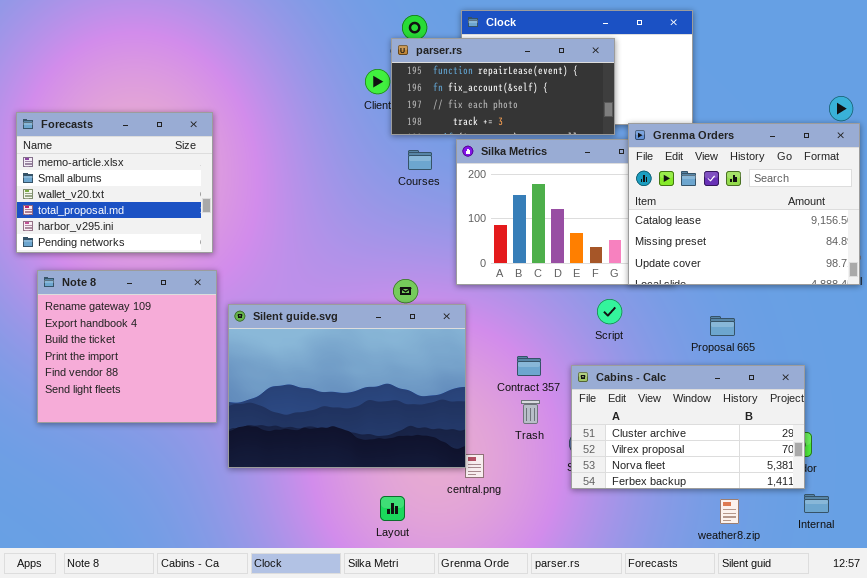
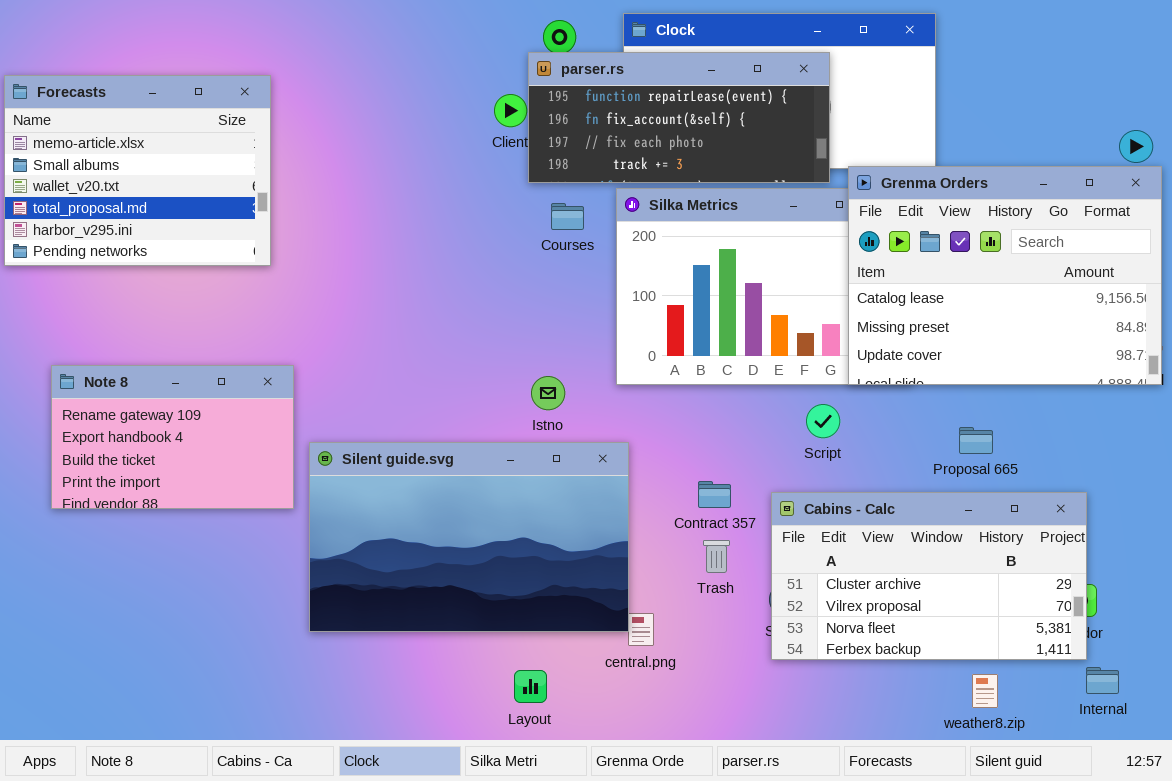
Forecasts: [16,112,213,253] -> [4,75,271,266], moved
Note 8: [37,270,217,423] -> [51,365,294,509], resized
Silent guide.svg: [228,304,466,468] -> [309,442,629,632], resized

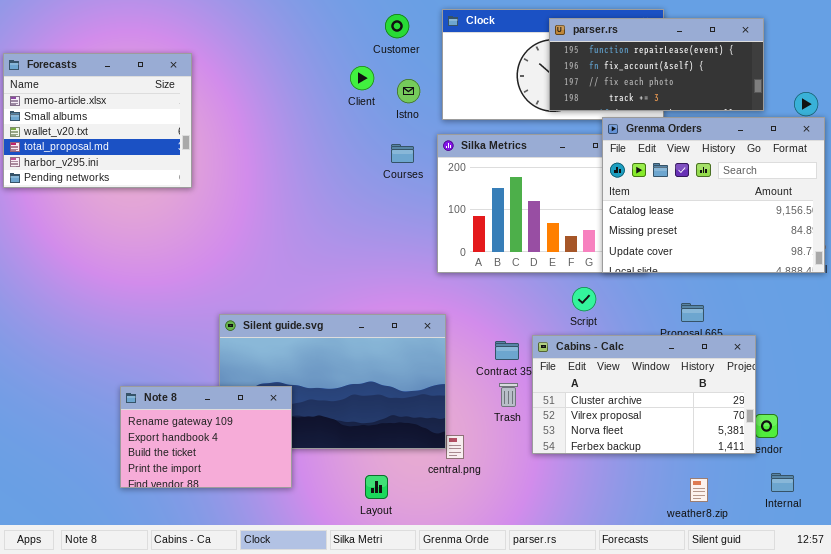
parser.rs: [528,52,830,183] -> [549,18,764,111], moved
Note 8: [51,365,294,509] -> [120,386,292,488], moved
Istno: [531,376,565,410] -> [397,79,420,103], moved
Cabins - Calc: [771,492,1087,660] -> [532,335,756,454], moved

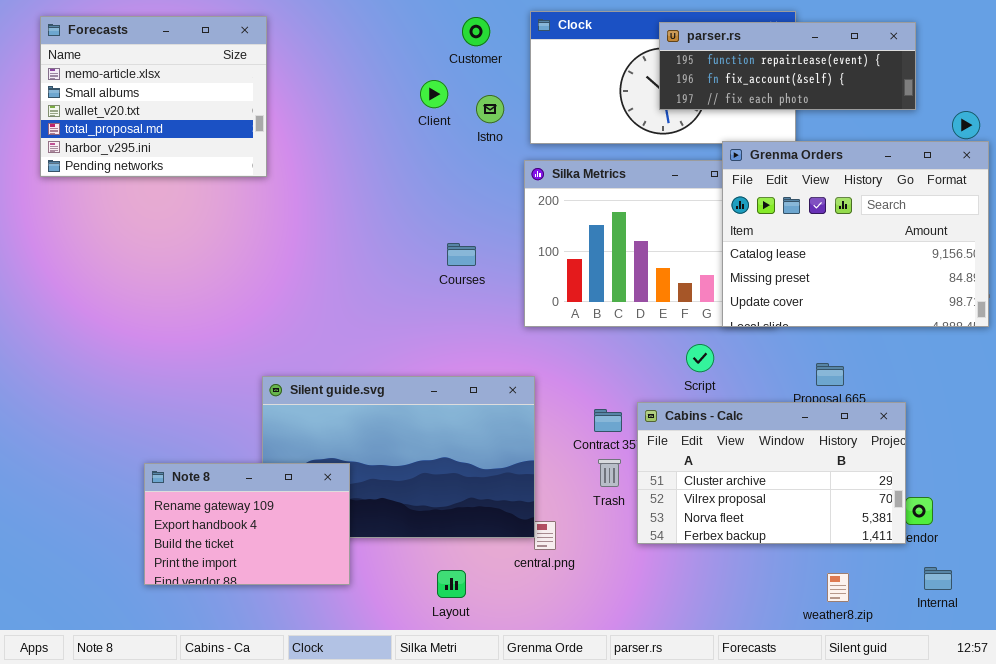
parser.rs: [549,18,764,111] -> [659,22,916,110], resized
Forecasts: [3,53,192,188] -> [40,16,267,177], moved
Courses: [391,144,414,163] -> [447,243,476,266], moved

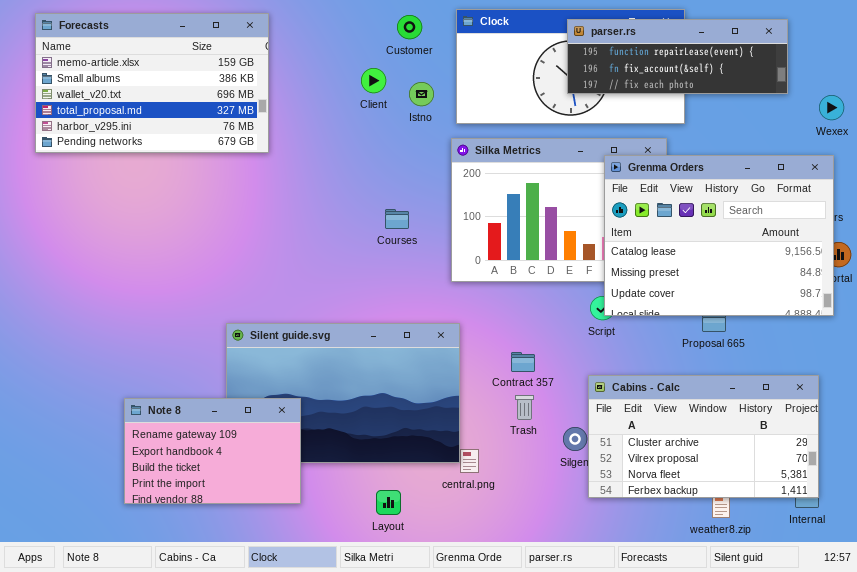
Forecasts: [40,16,267,177] -> [35,13,269,153], resized
Grenma Orders: [722,141,989,327] -> [604,155,834,316], moved
Cabins - Calc: [637,402,906,544] -> [588,375,819,498], moved

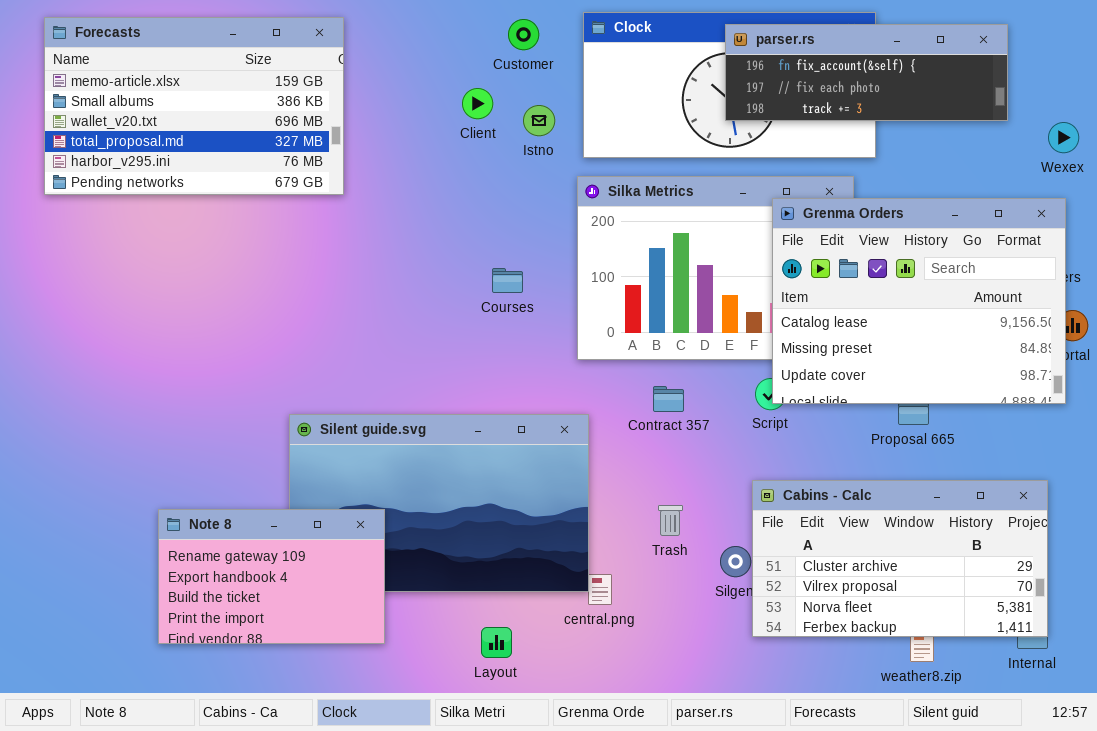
parser.rs: [567,19,788,94] -> [725,24,1008,121], scrolled down 1 row
Contract 357: [511,352,535,372] -> [653,386,684,412], moved

